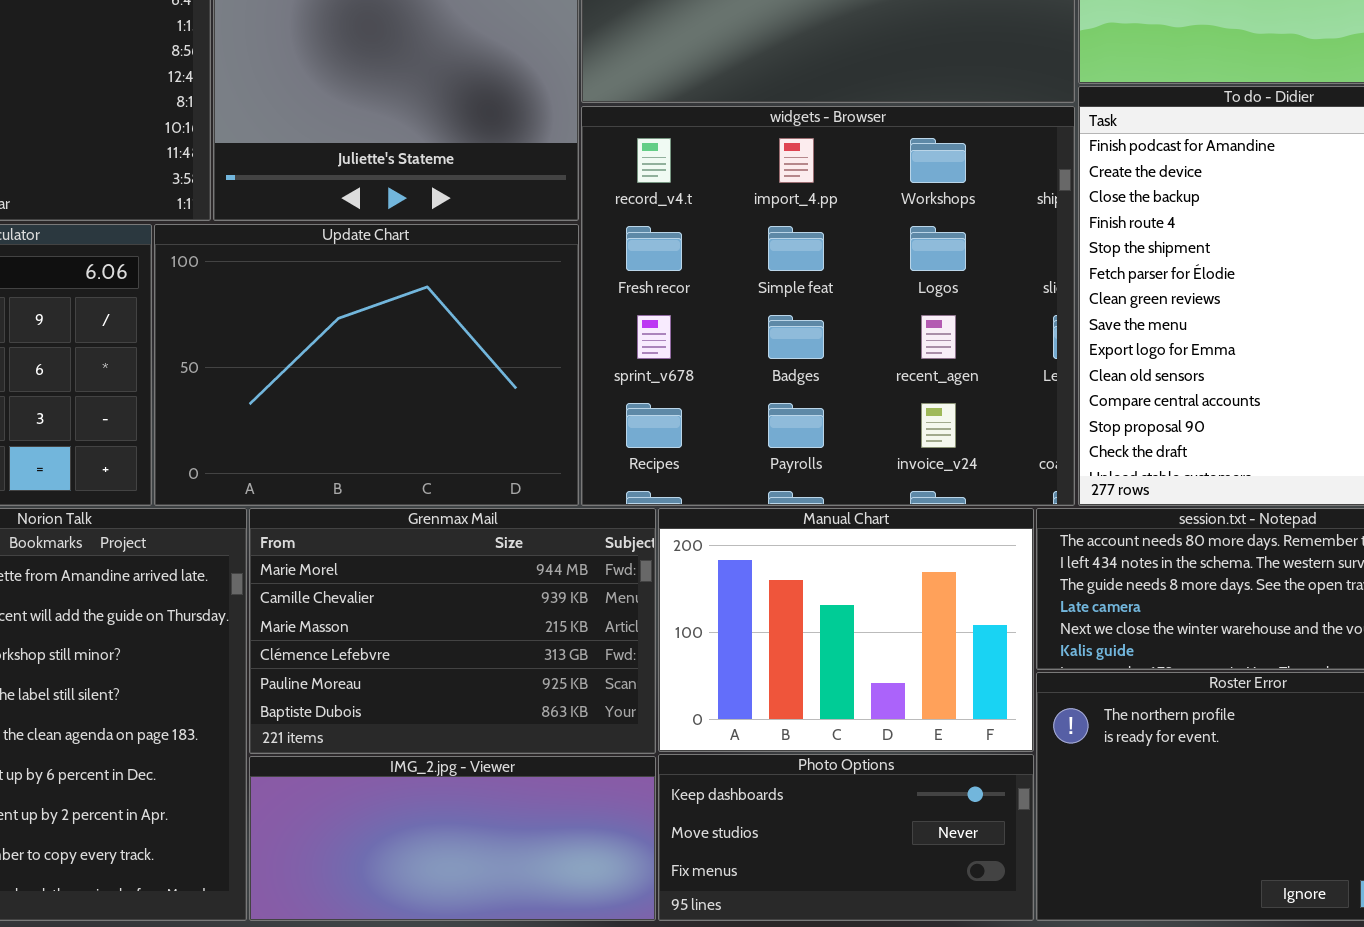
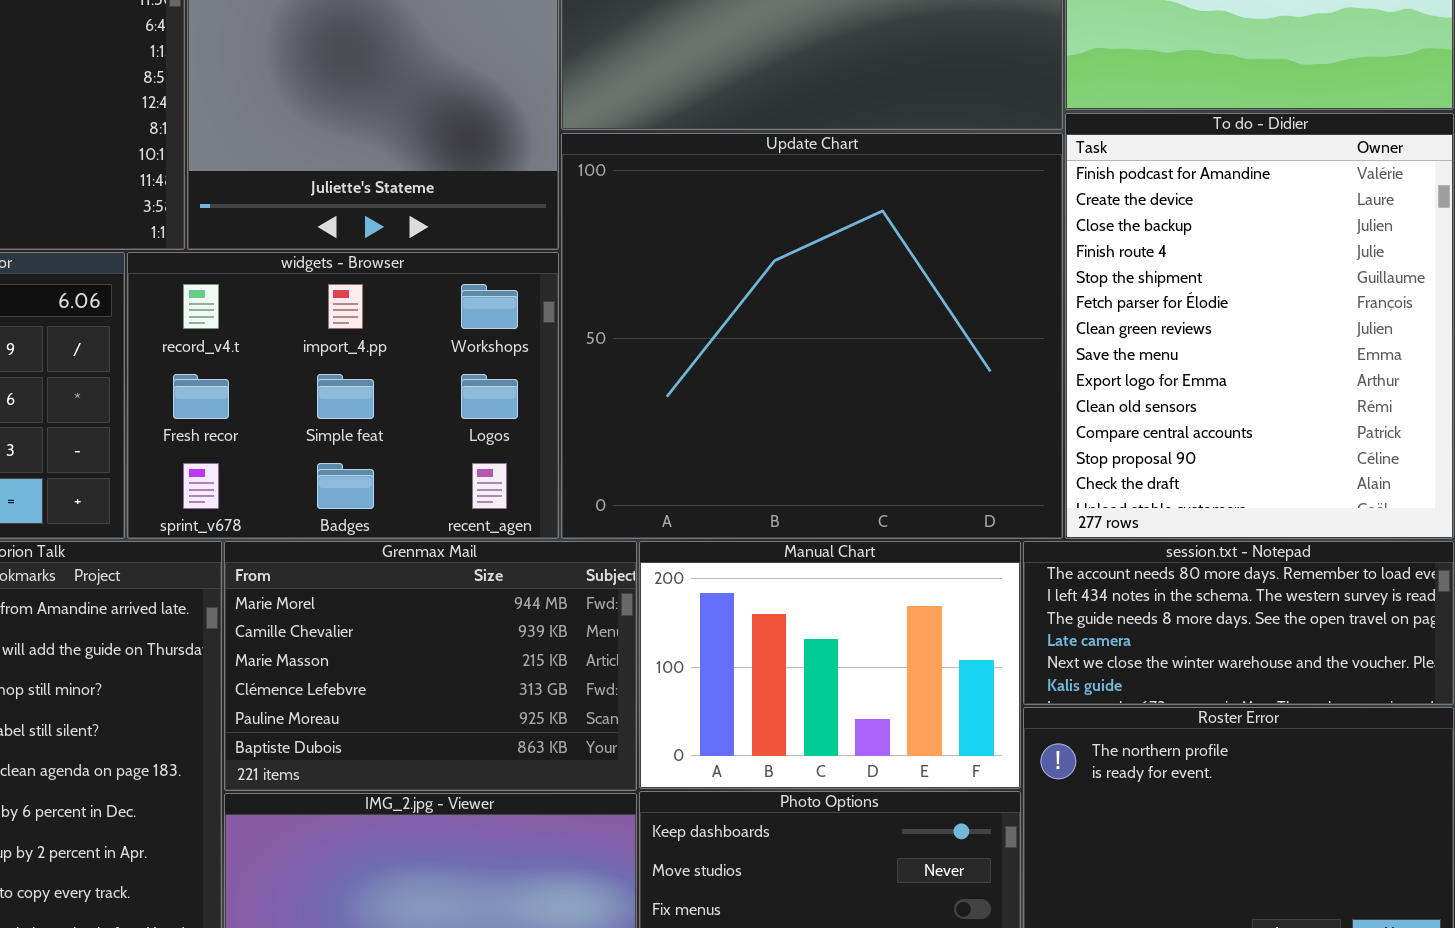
widgets - Browser: [581,106,1075,506] -> [127,252,559,539], moved, resized
Update Chart: [154,224,579,506] -> [561,133,1063,539], moved, resized

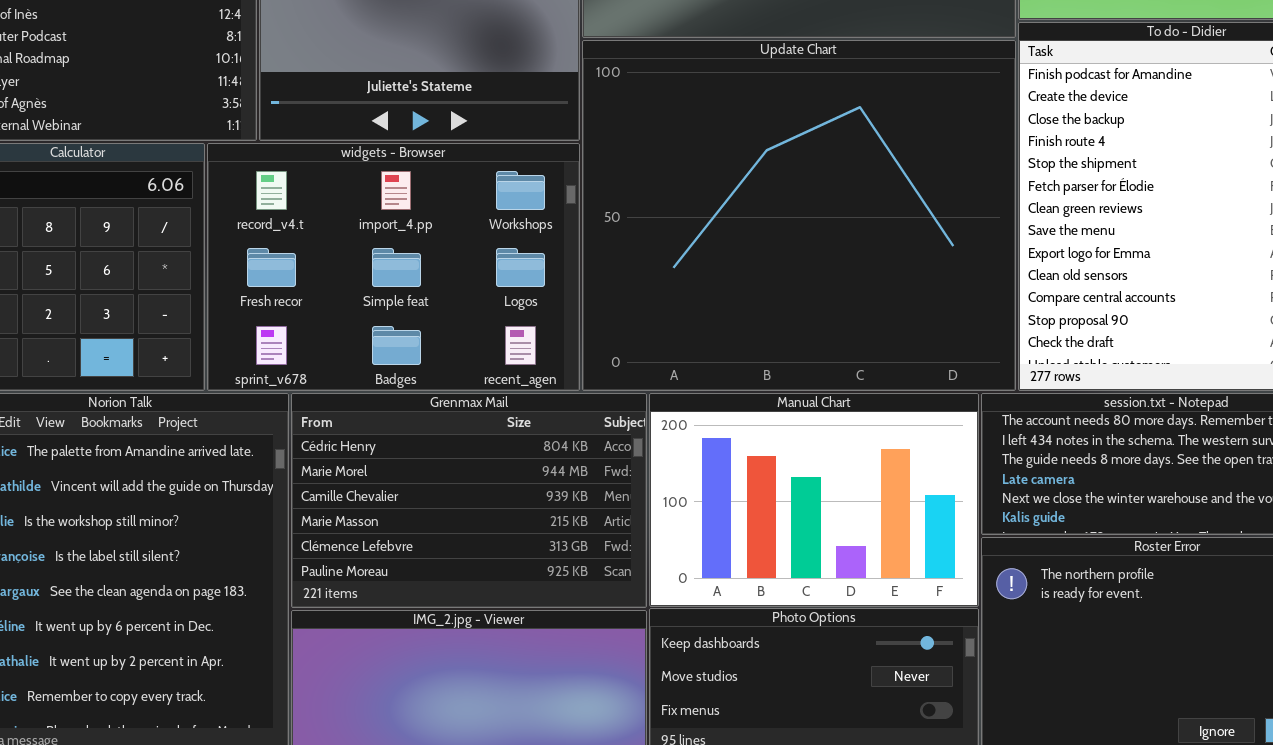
Grenmax Mail: [224,541,637,791] -> [291,393,647,608], scrolled up 1 row

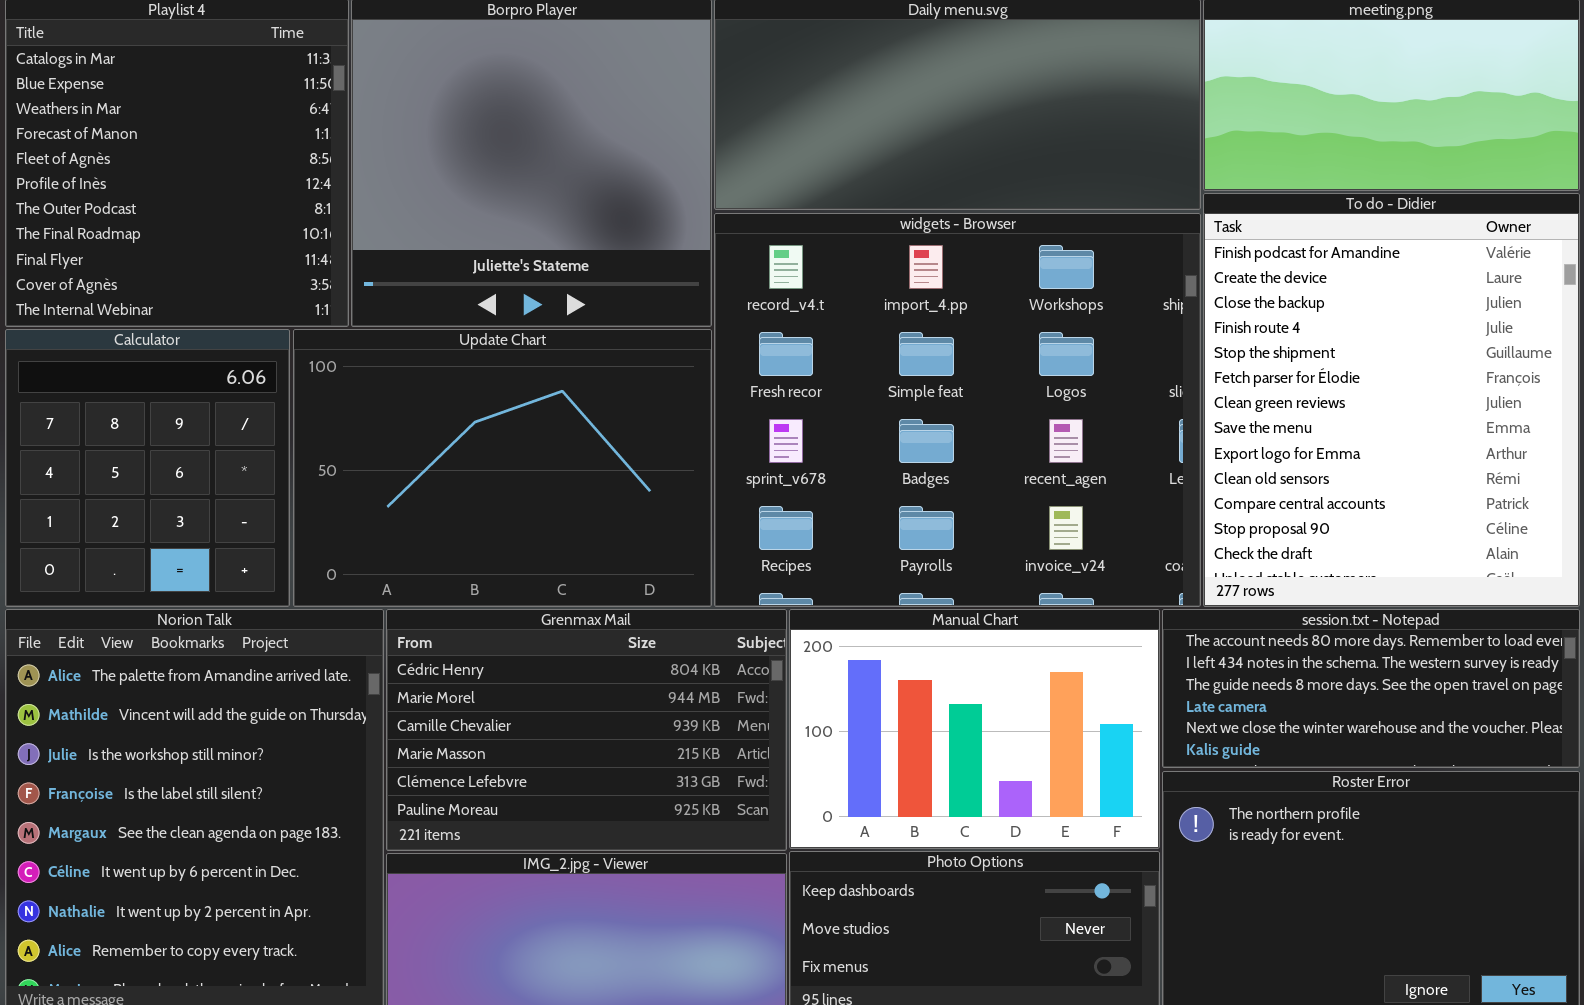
Update Chart: [582,40,1016,391] -> [293,329,712,607], moved, resized
widgets - Browser: [207,143,580,391] -> [714,213,1201,607], moved, resized

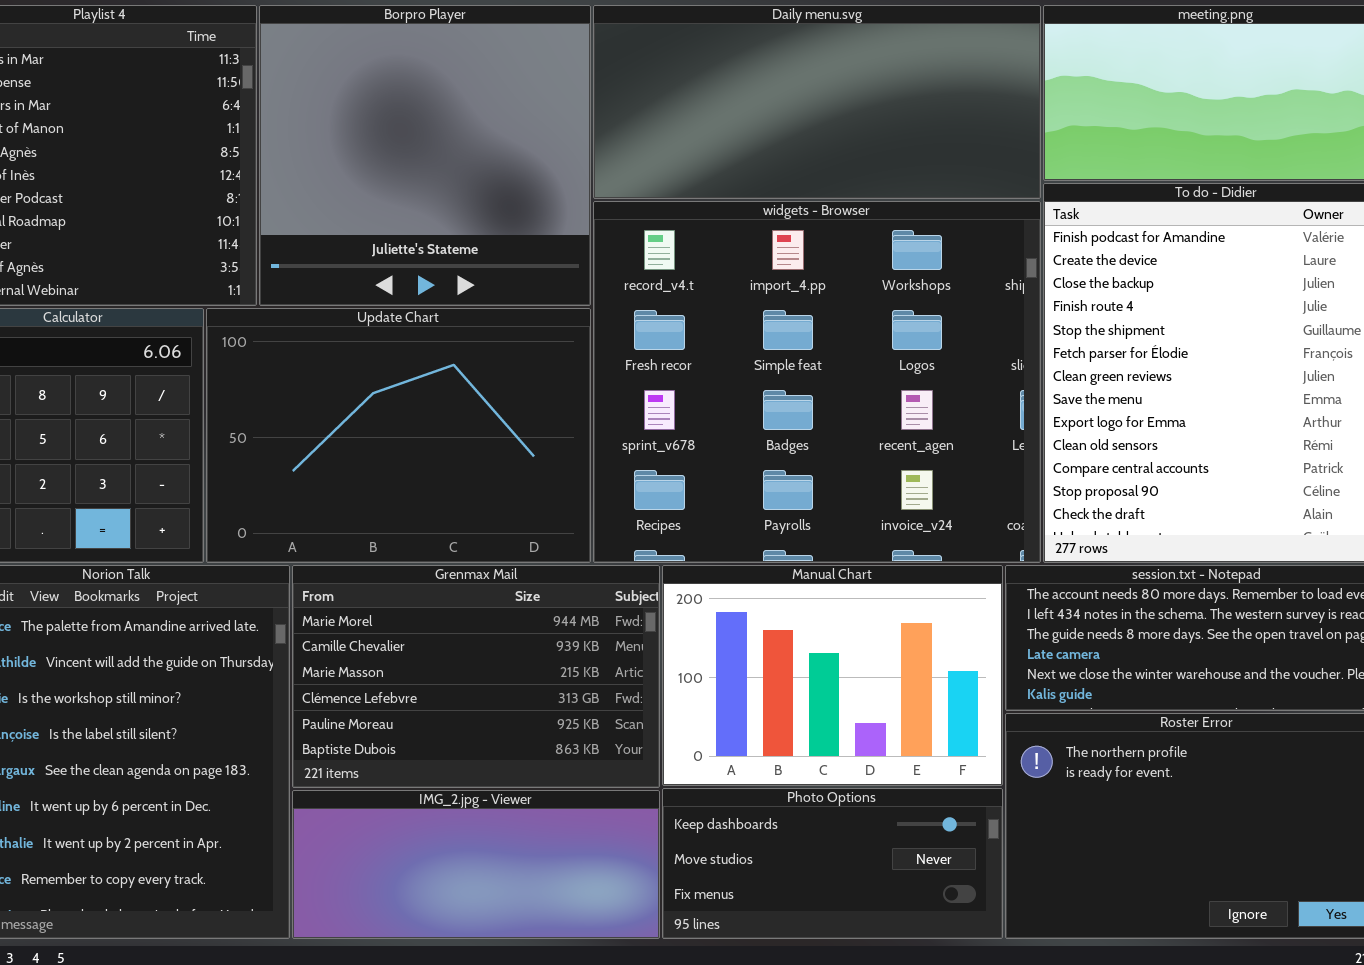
Grenmax Mail: [386,609,787,851] -> [292,565,660,788], scrolled down 1 row

